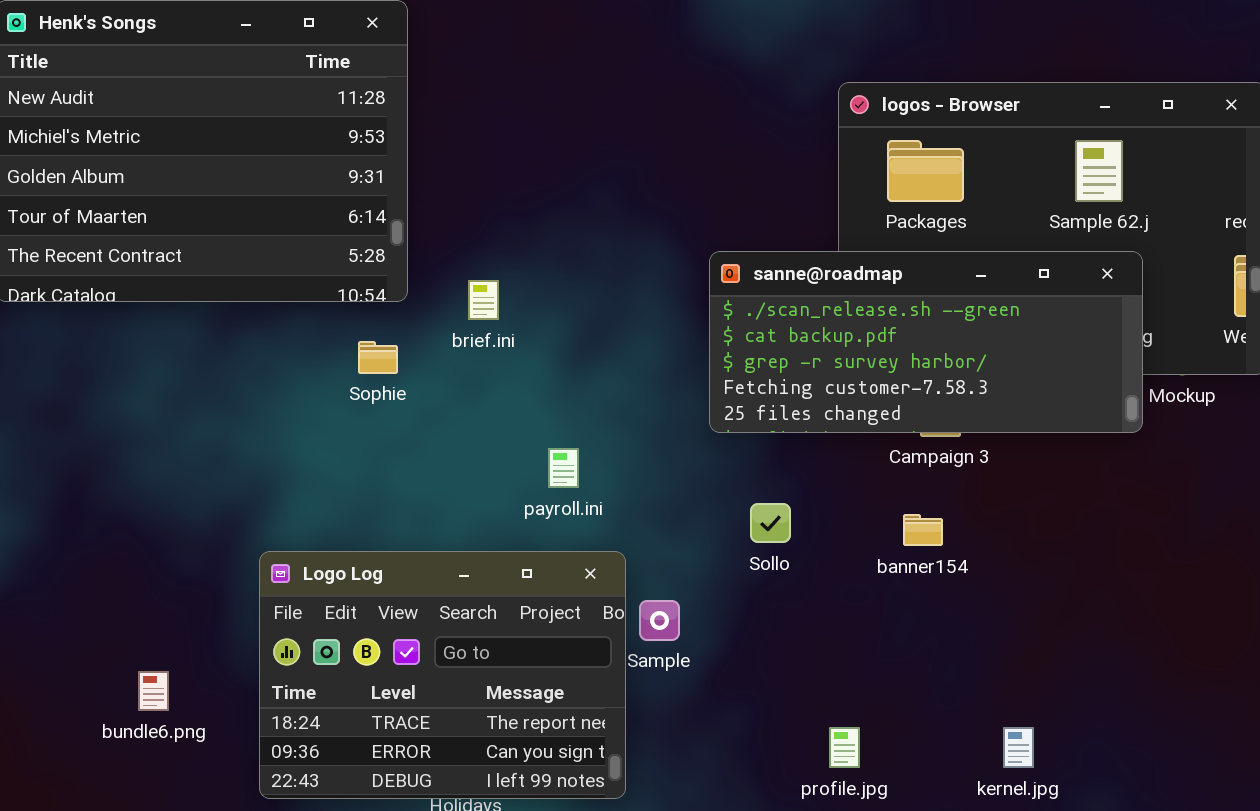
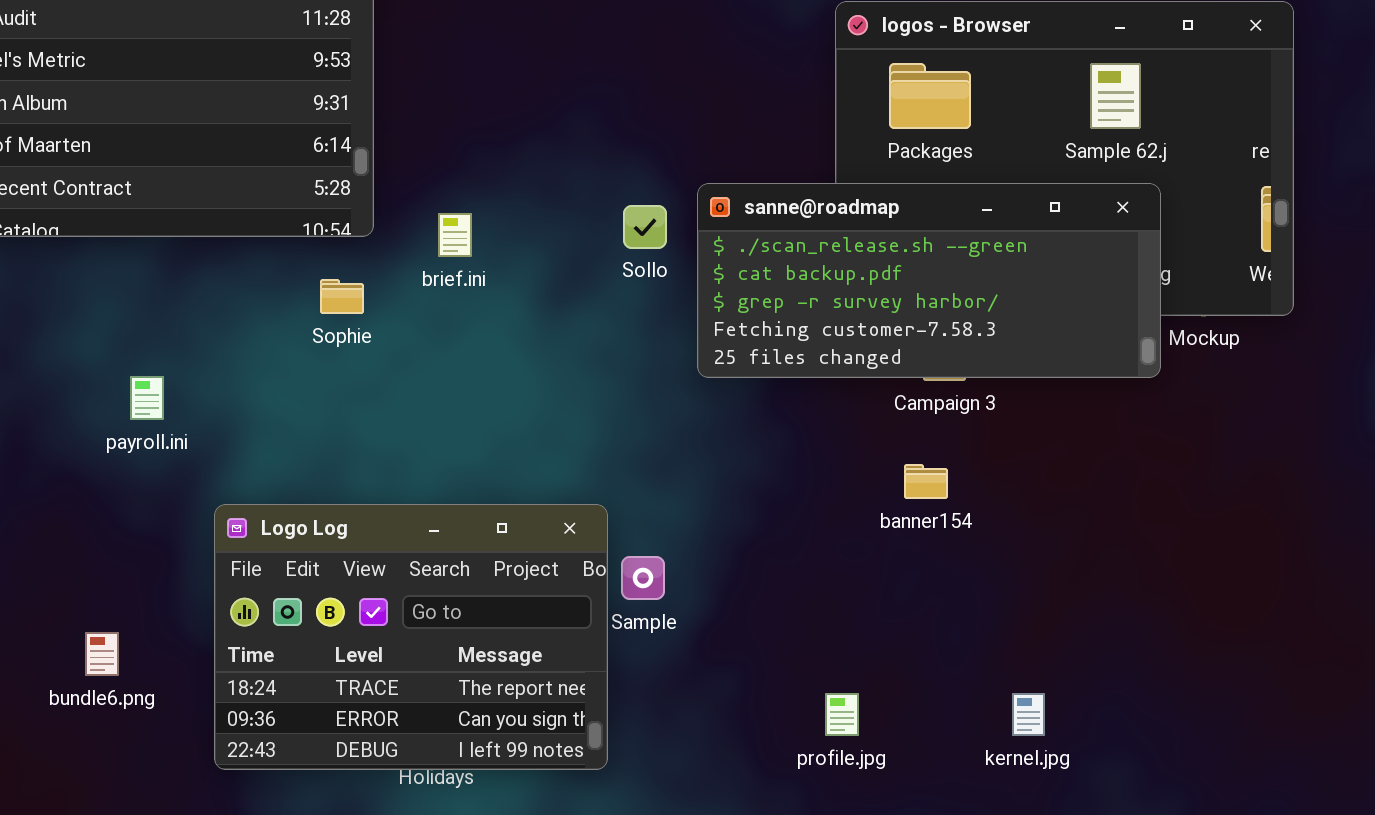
payroll.ini: [548,448,579,488] -> [130,376,164,420], moved
Sollo: [750,503,791,543] -> [623,205,667,249], moved

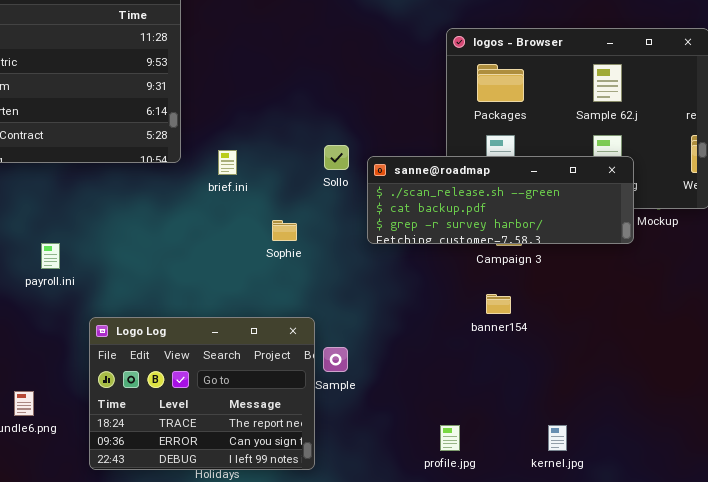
sanne@roadmap: [697,183,1161,378] -> [367,156,634,244], resized
Sophie: [320,279,364,314] -> [272,220,297,241], moved

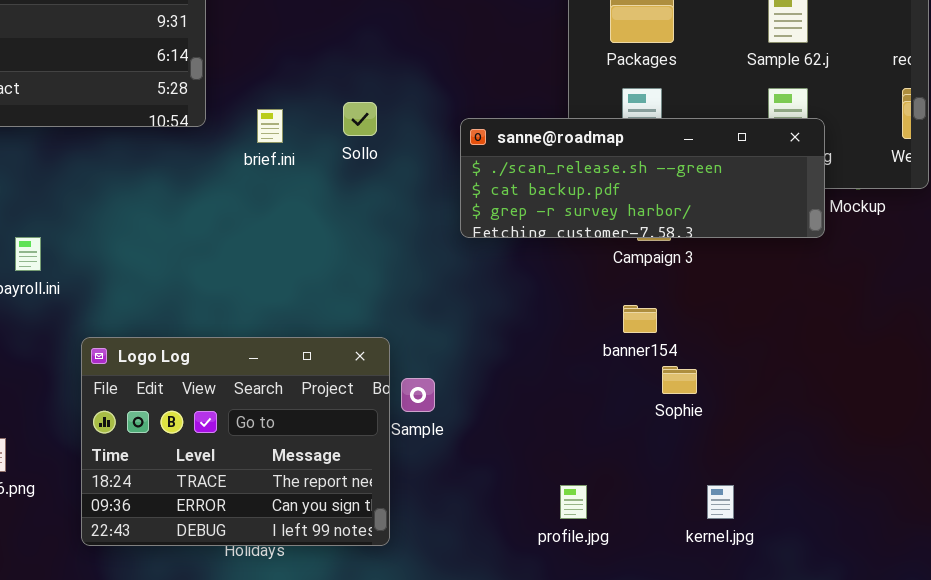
Sollo: [324,145,349,170] -> [343,102,377,136], moved
Sophie: [272,220,297,241] -> [662,366,697,394], moved

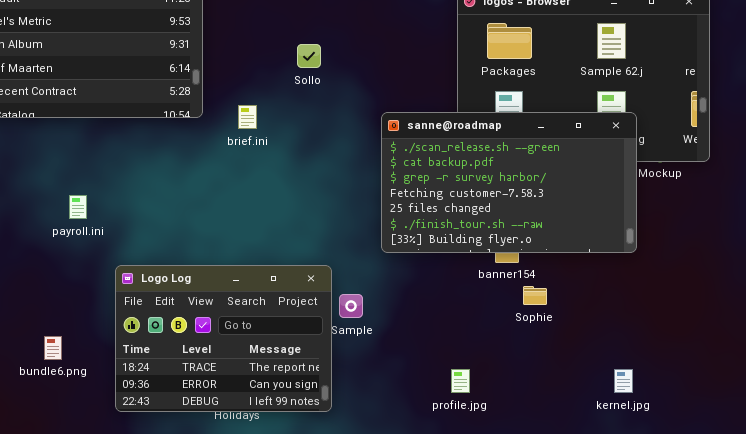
Sollo: [343,102,377,136] -> [297,44,321,68], moved
sanne@roadmap: [460,118,825,238] -> [381,112,637,253], resized
kernel.jpg: [707,485,734,519] -> [614,369,633,393], moved

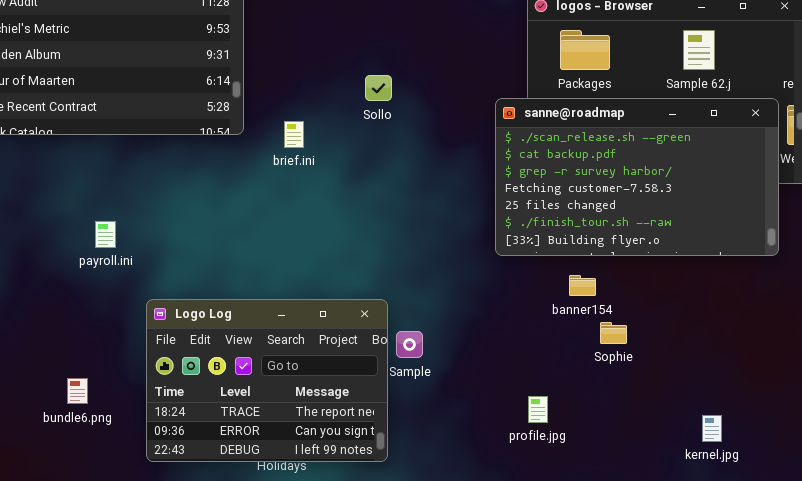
Sollo: [297,44,321,68] -> [365,75,392,101], moved
sanne@roadmap: [381,112,637,253] -> [495,98,779,256], moved
profile.jpg: [451,369,470,393] -> [528,396,548,423], moved

